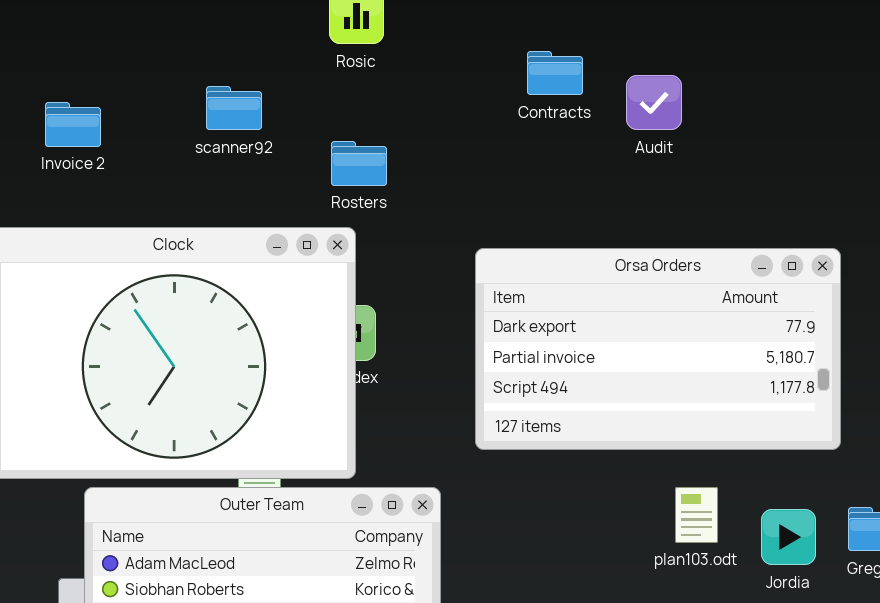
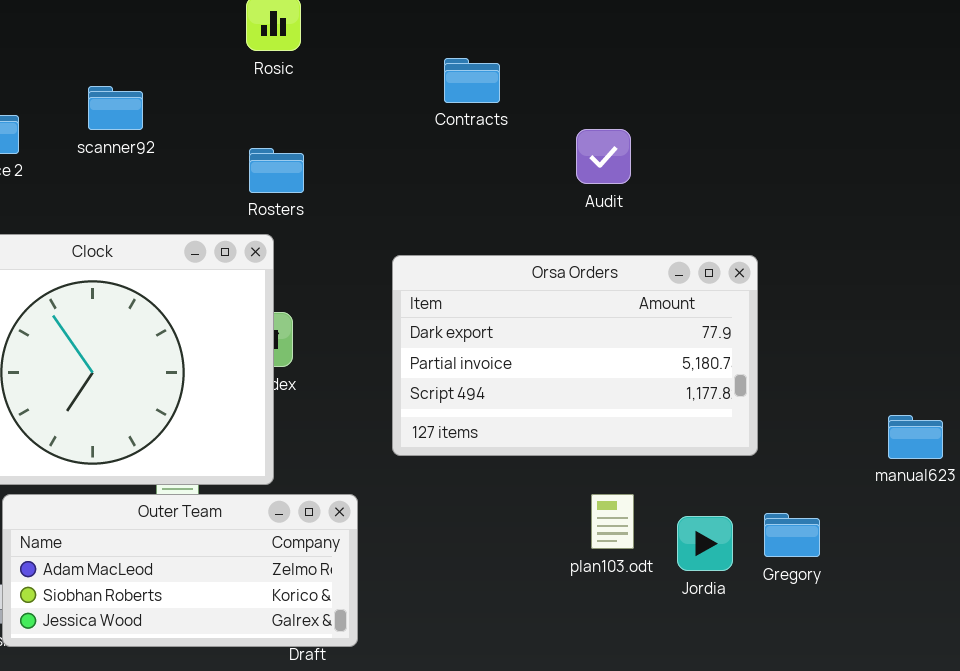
Audit: [626,75,682,130] -> [576,129,631,184], moved
scanner92: [206,86,262,130] -> [88,86,143,130], moved

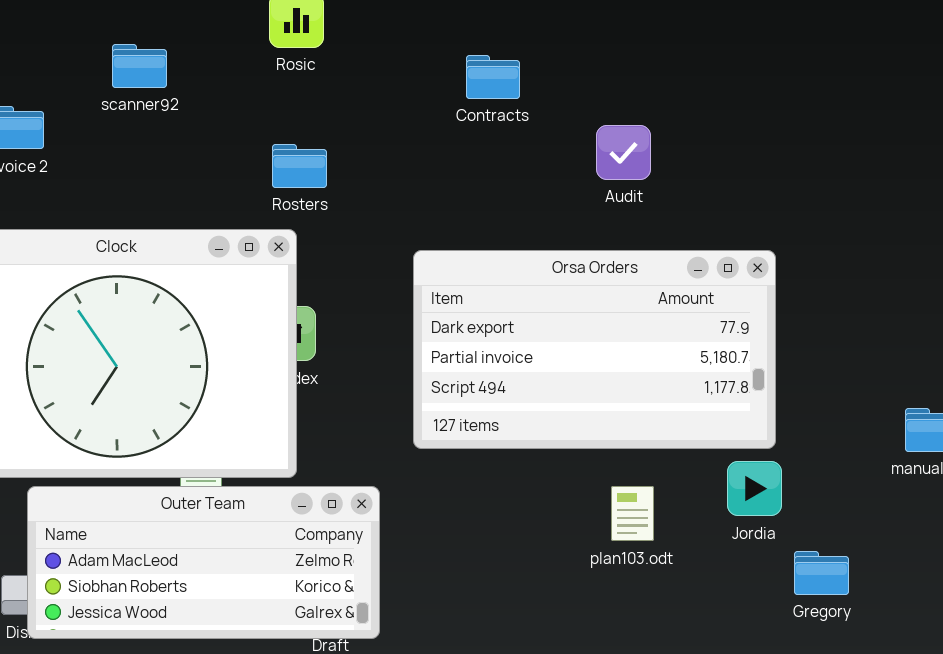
scanner92: [88,86,143,130] -> [112,44,167,88], moved
Gregory: [764,513,820,557] -> [794,551,849,595], moved
Jordia: [677,516,733,571] -> [727,461,782,516], moved

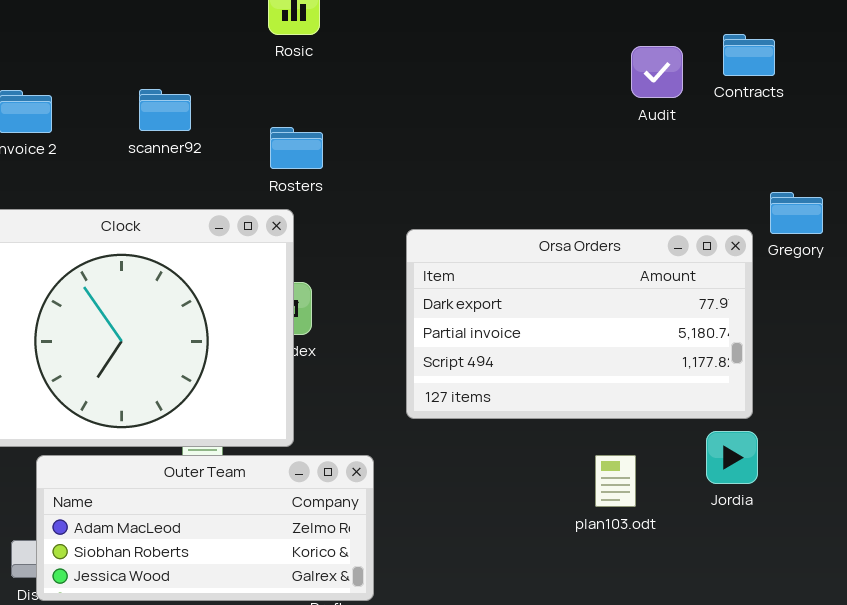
scanner92: [112,44,167,88] -> [139,89,191,131], moved
Contracts: [466,55,520,99] -> [723,34,775,76], moved
Audit: [596,125,651,180] -> [631,46,683,98], moved
Gregory: [794,551,849,595] -> [770,192,823,234], moved

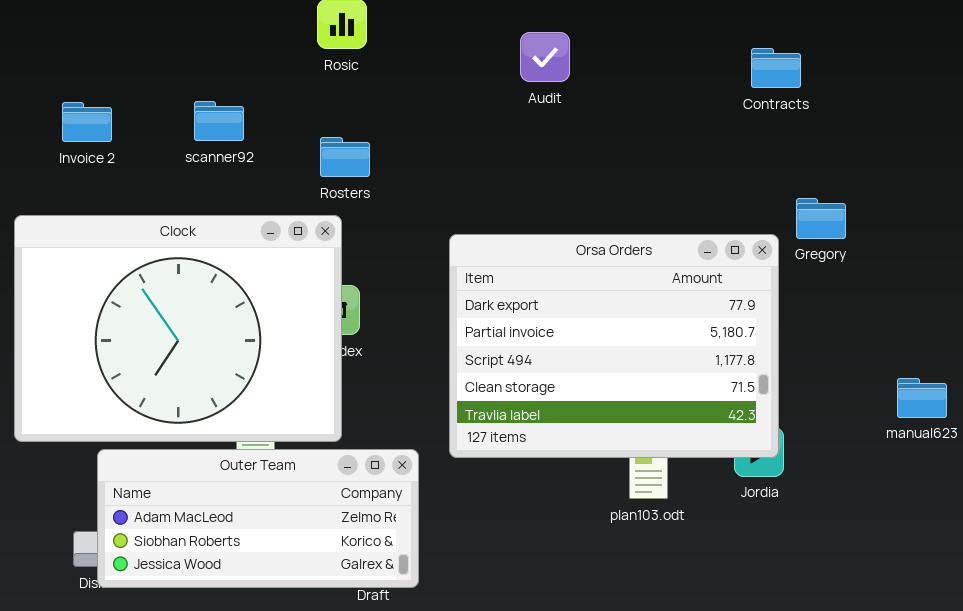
Audit: [631,46,683,98] -> [520,32,570,82], moved
Orsa Orders: [406,229,753,419] -> [449,234,779,458], resized

